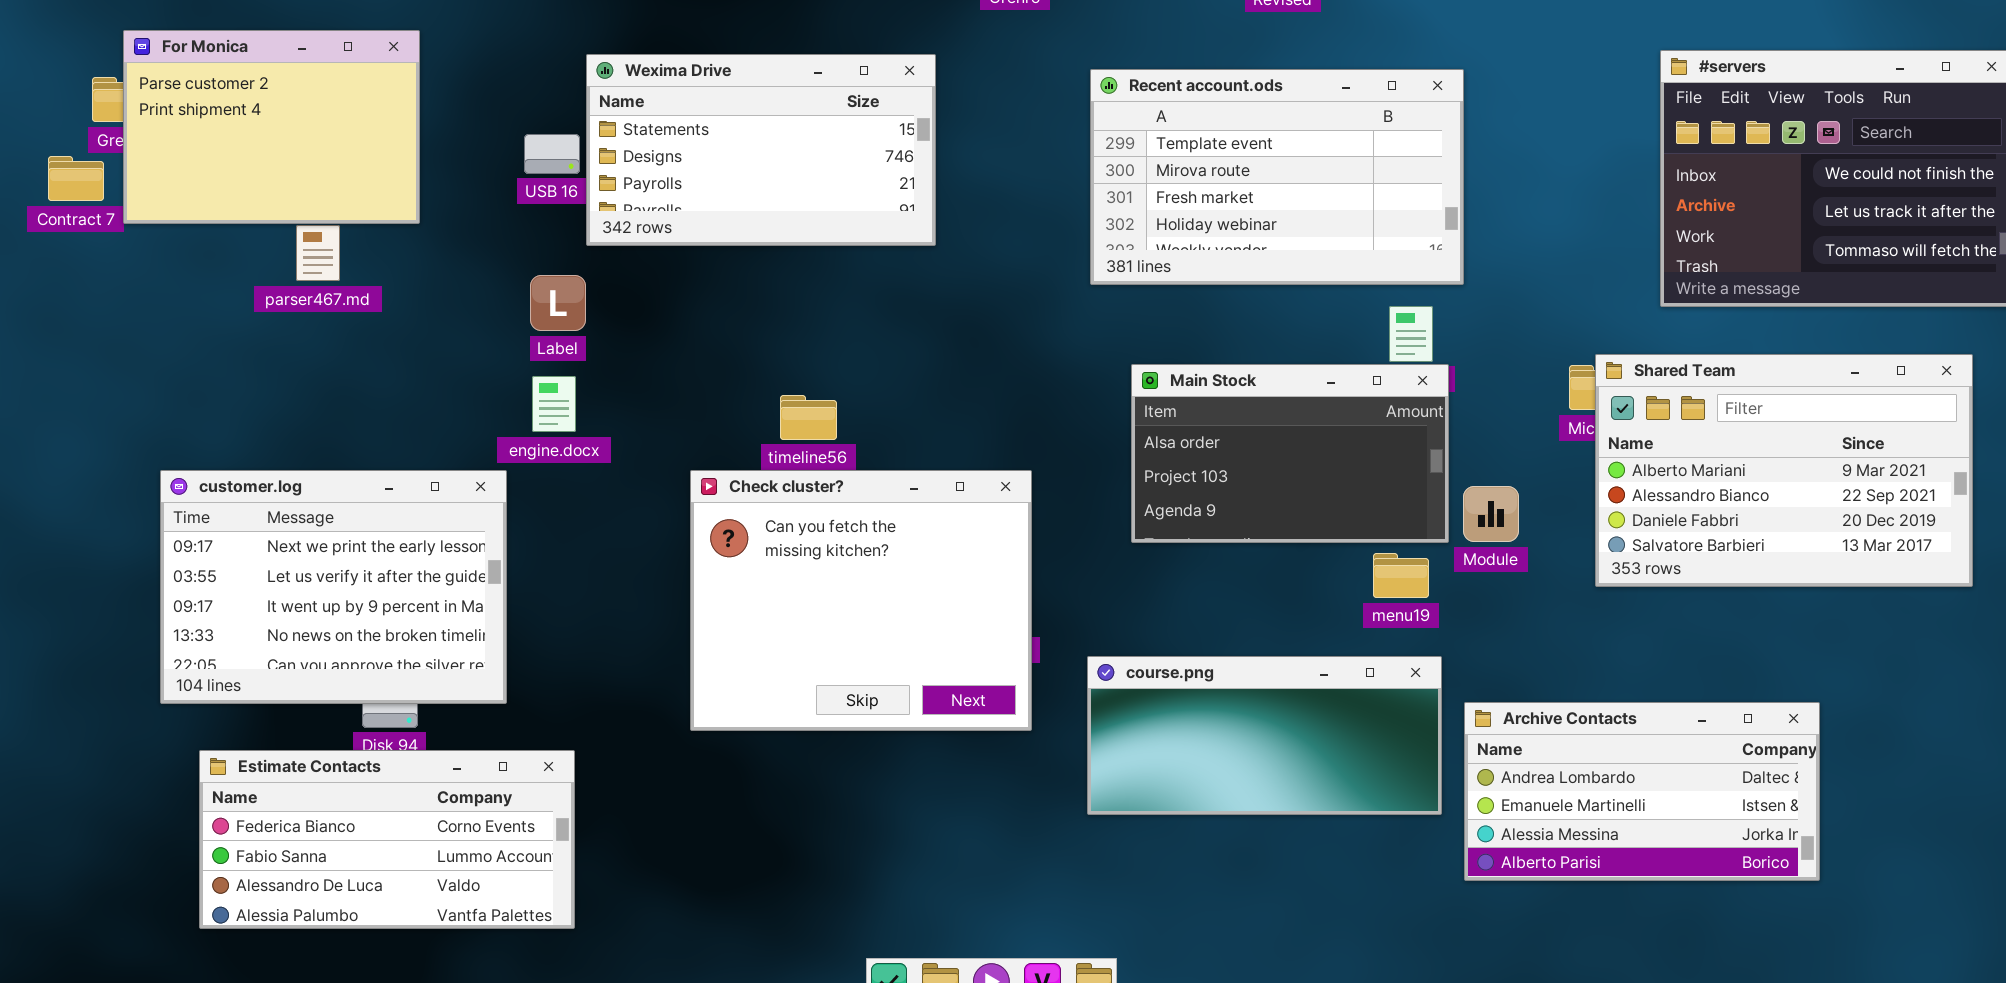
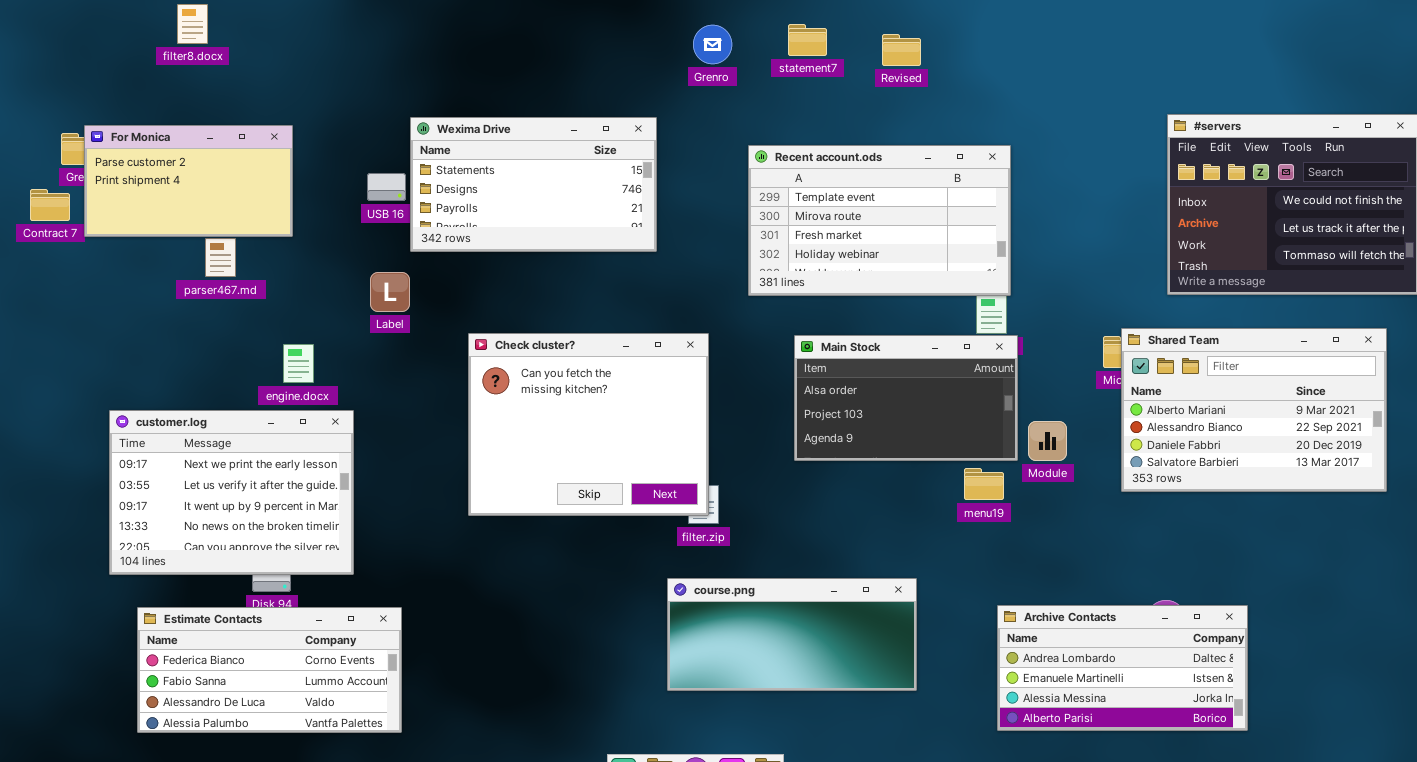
For Monica: [123,30,420,224] -> [84,125,293,237], resized
Recent account.ods: [1090,69,1464,285] -> [748,145,1011,296], moved
engine.docx: [532,376,576,432] -> [283,344,314,383], moved
Check cluster?: [690,470,1032,731] -> [468,333,709,516], moved
course.png: [1087,656,1442,815] -> [667,578,917,691], moved
Archive Contacts: [1464,702,1820,881] -> [997,605,1248,731], moved

